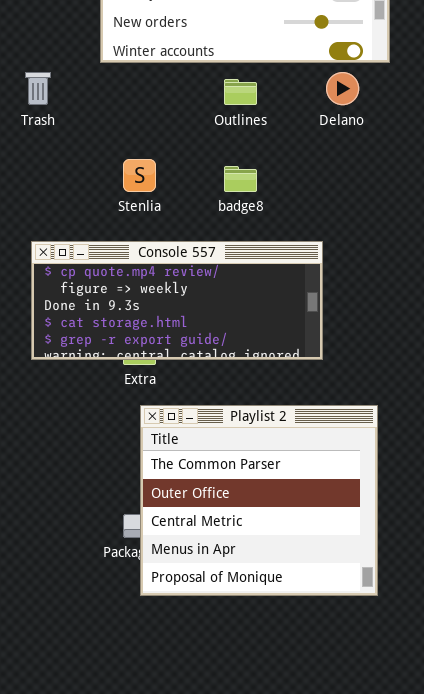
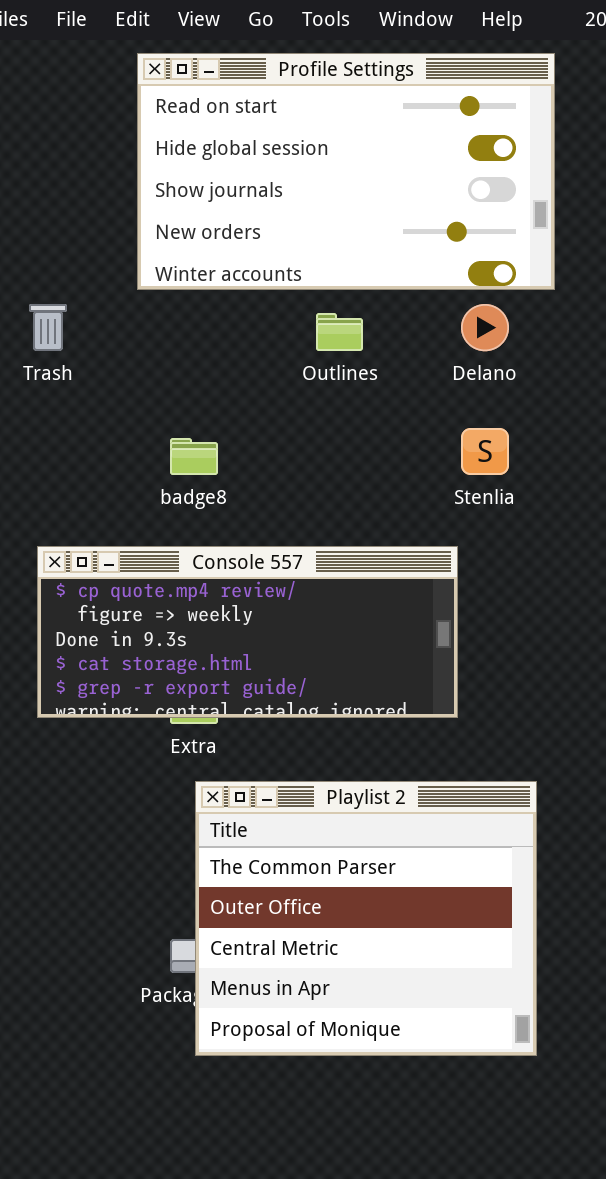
Stenlia: [123,159,156,192] -> [461,428,509,475], moved
badge8: [224,166,257,192] -> [170,438,218,475], moved

